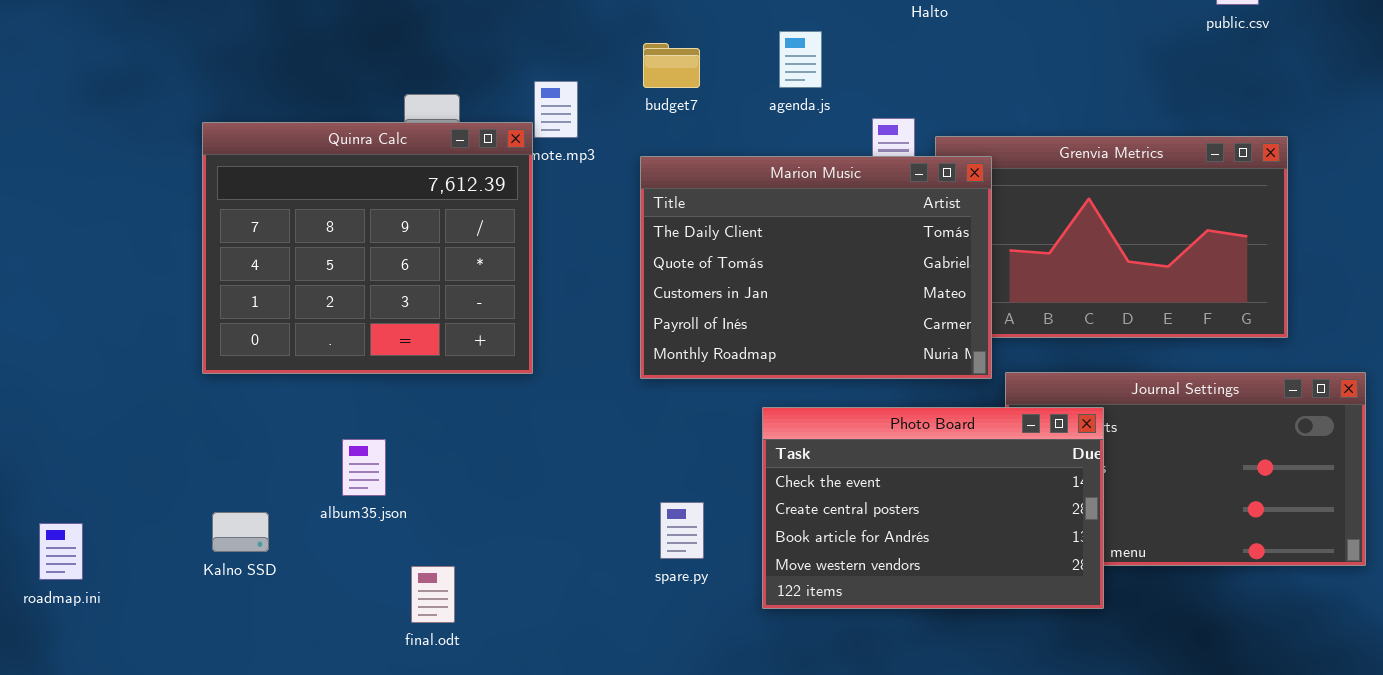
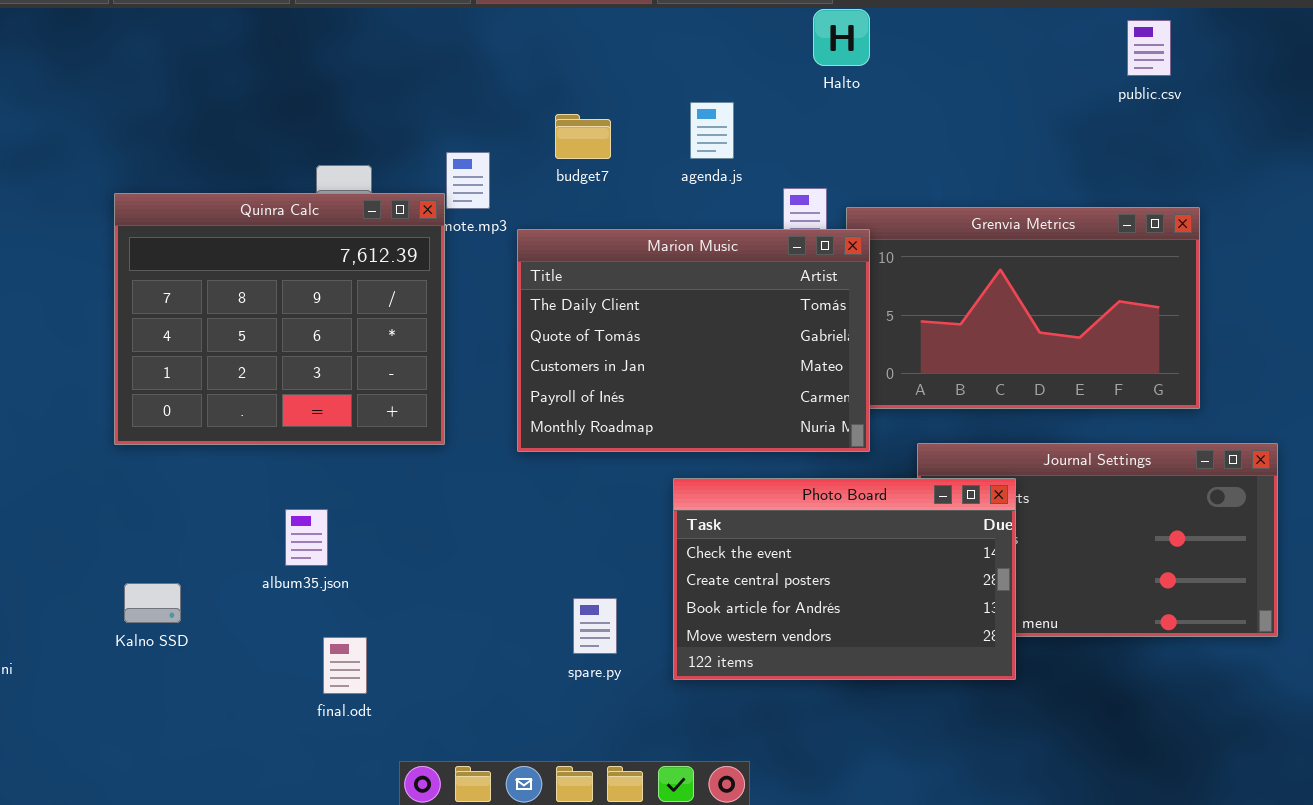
Marion Music: [640,156,992,379] -> [517,229,870,452], moved
album35.json: [342,439,386,496] -> [285,509,328,566], moved
spare.py: [660,502,704,559] -> [573,598,617,654], moved

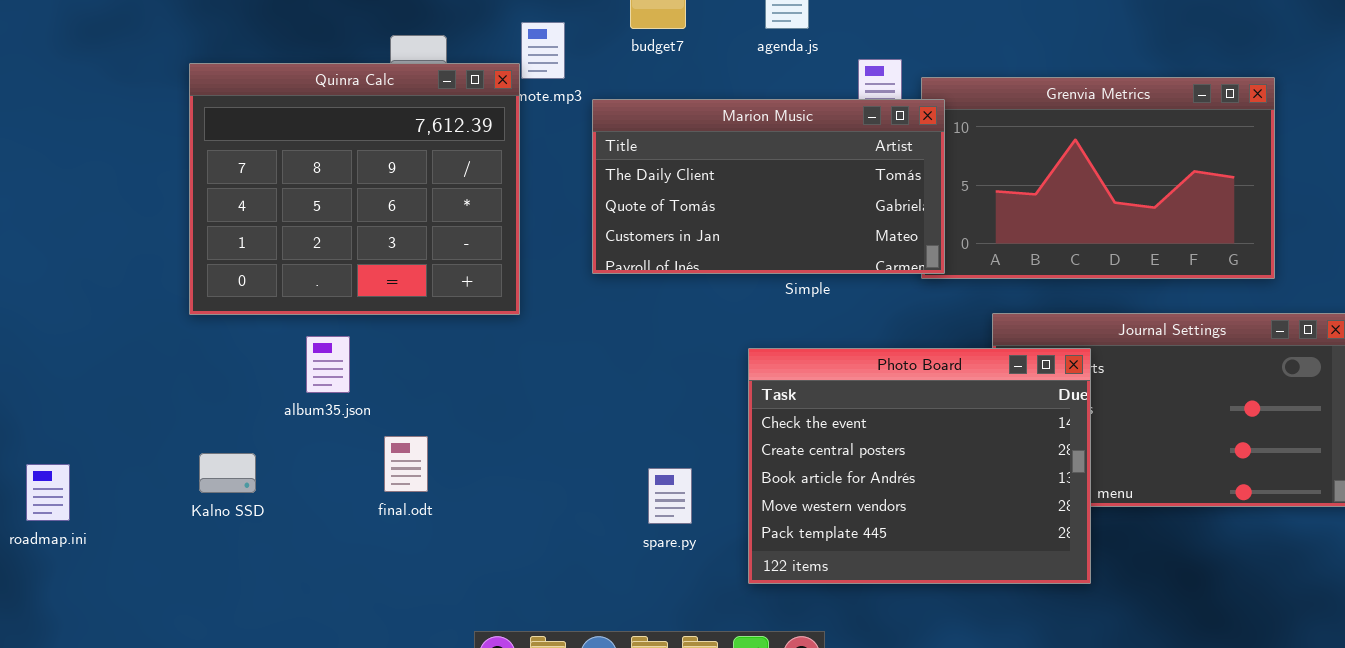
Marion Music: [517,229,870,452] -> [592,99,945,274], resized
Photo Board: [673,478,1016,680] -> [748,348,1091,584], resized
album35.json: [285,509,328,566] -> [306,336,350,393], moved
final.odt: [323,637,367,694] -> [384,436,428,492], moved

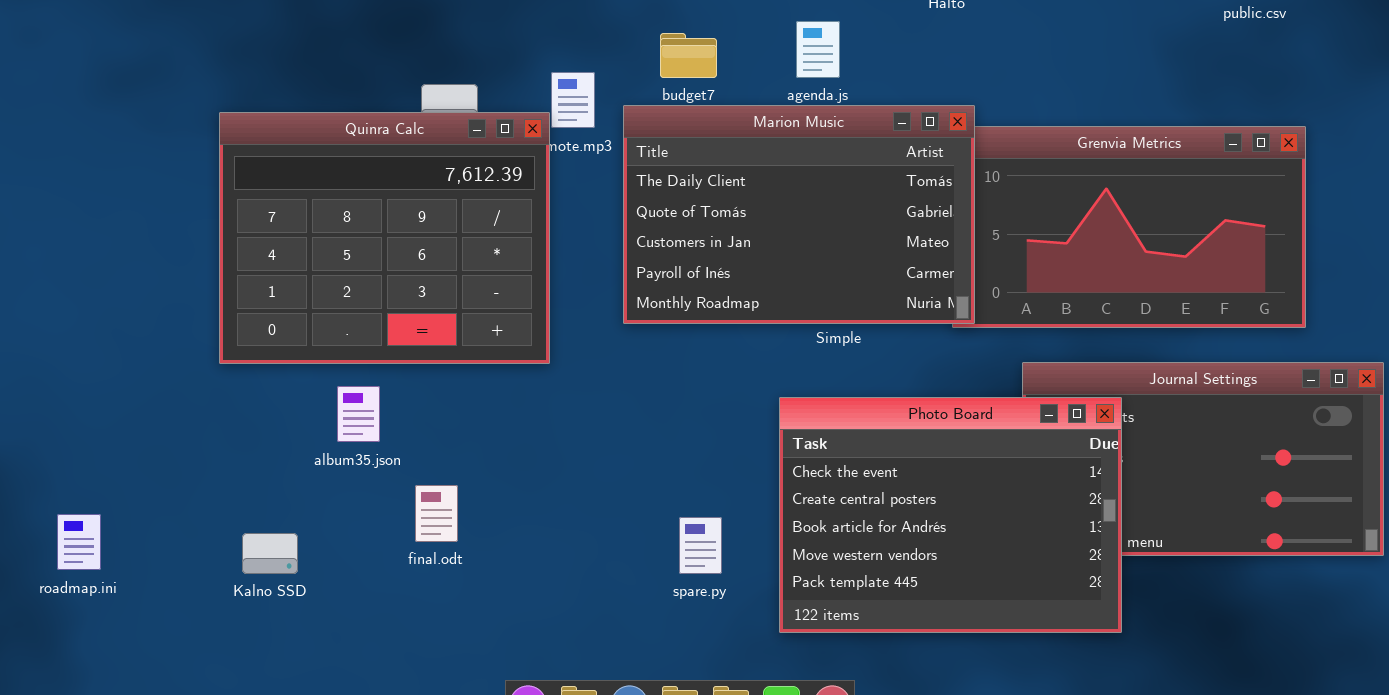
Marion Music: [592,99,945,274] -> [623,105,975,324], resized
Kalno SSD: [199,453,256,493] -> [242,533,298,574], moved

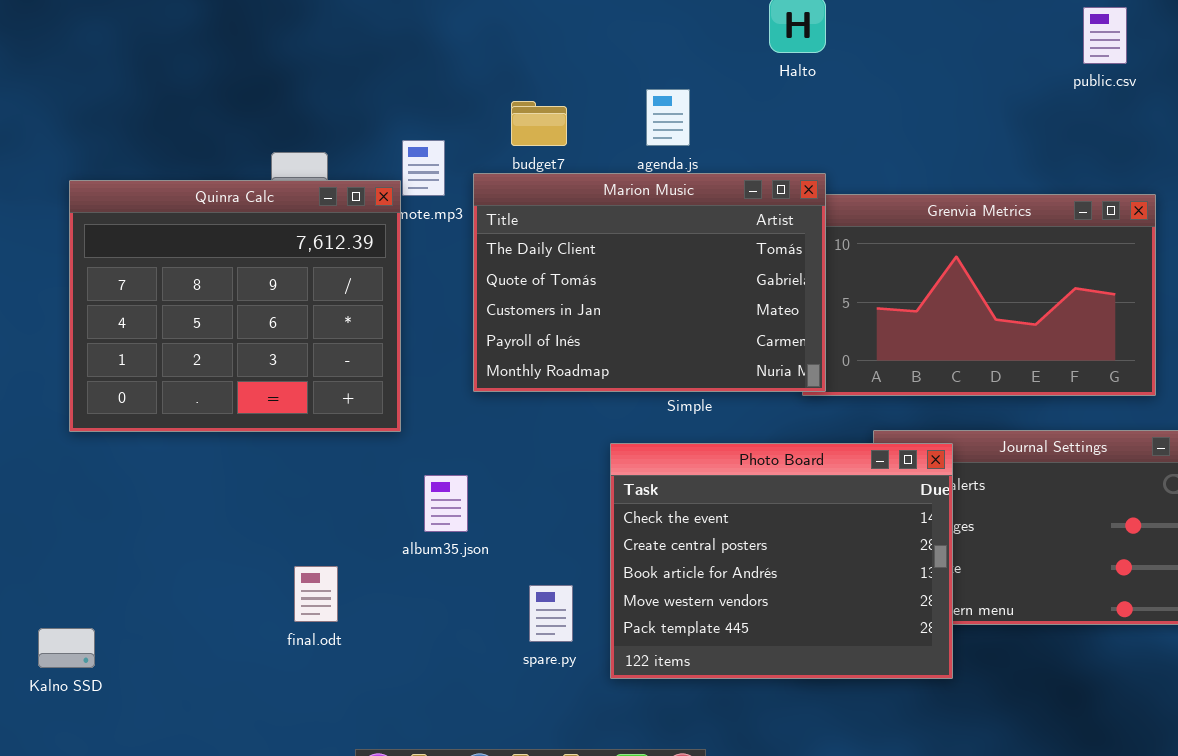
album35.json: [337,386,380,442] -> [424,475,468,532], moved
Photo Board: [779,397,1122,633] -> [610,443,953,679], moved
final.odt: [415,485,458,542] -> [294,566,338,622], moved
Kalno SSD: [242,533,298,574] -> [38,628,95,668], moved

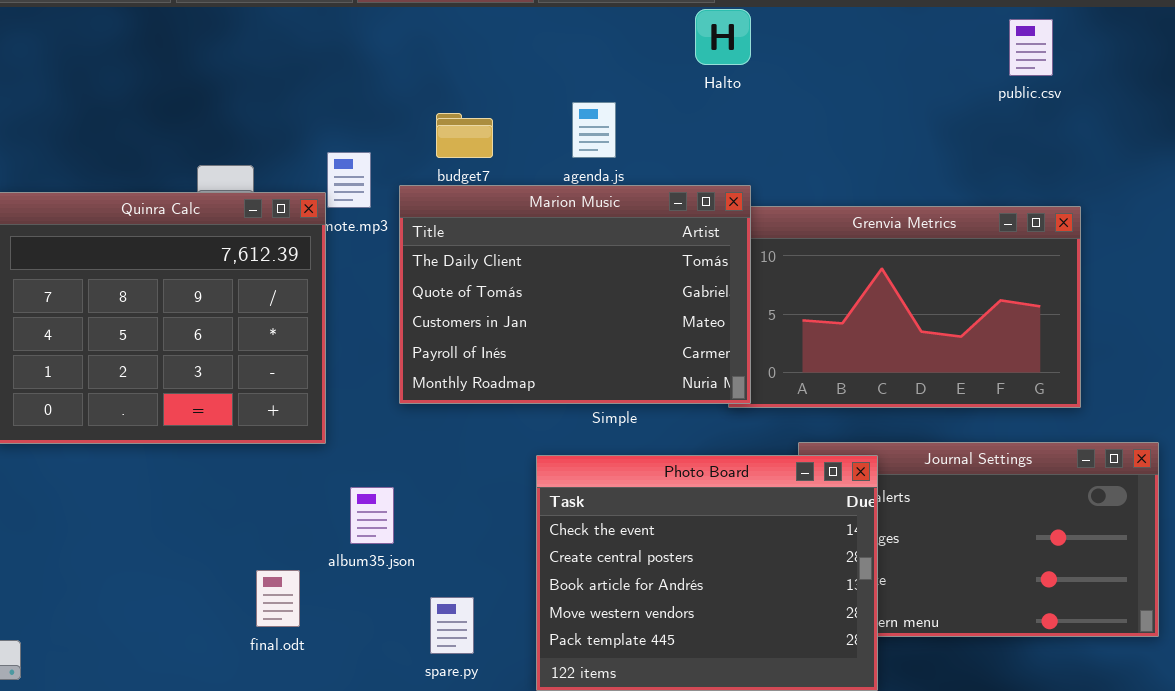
final.odt: [294,566,338,622] -> [256,570,300,627], moved
spare.py: [529,585,573,642] -> [430,597,474,654], moved

